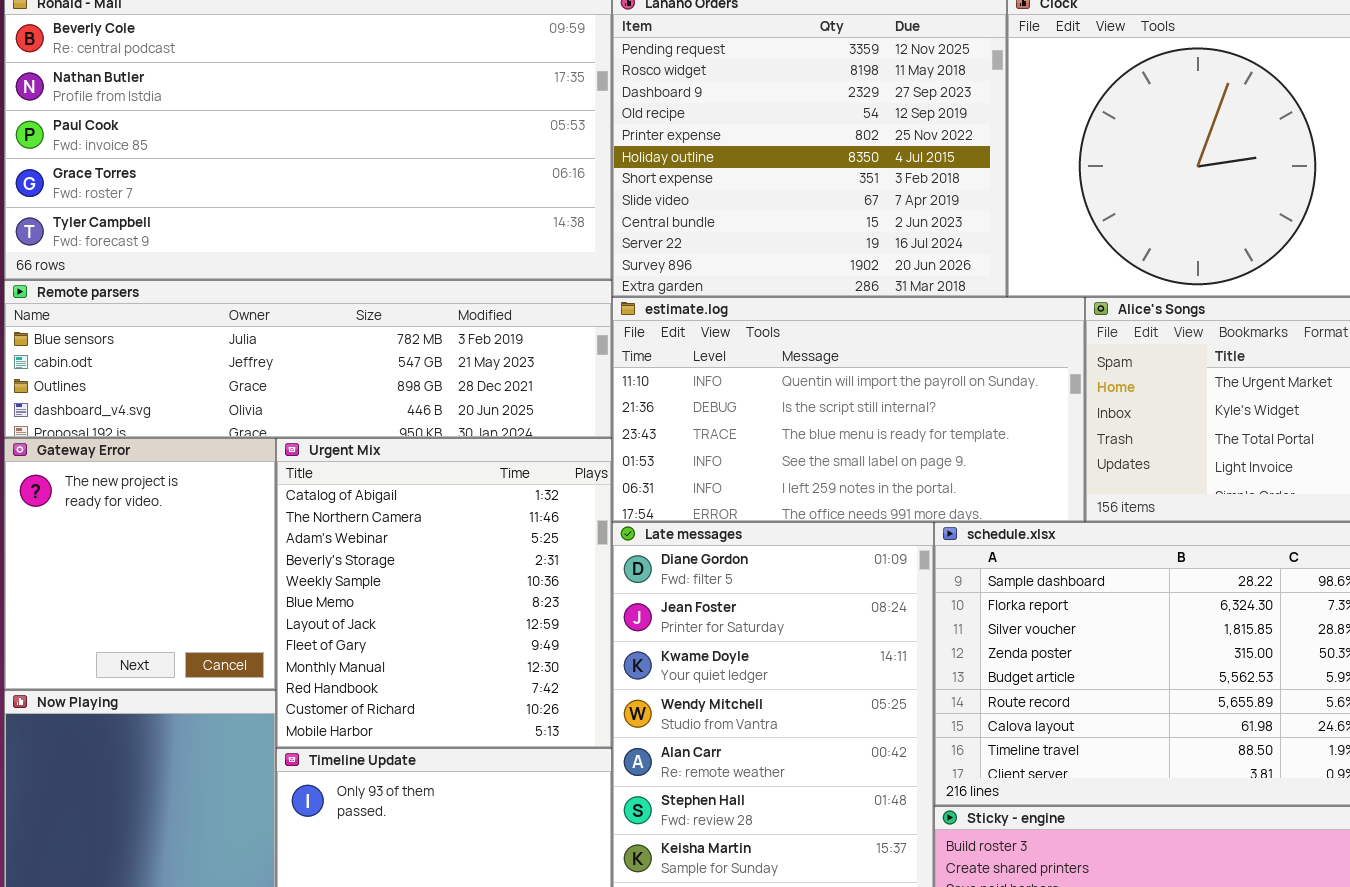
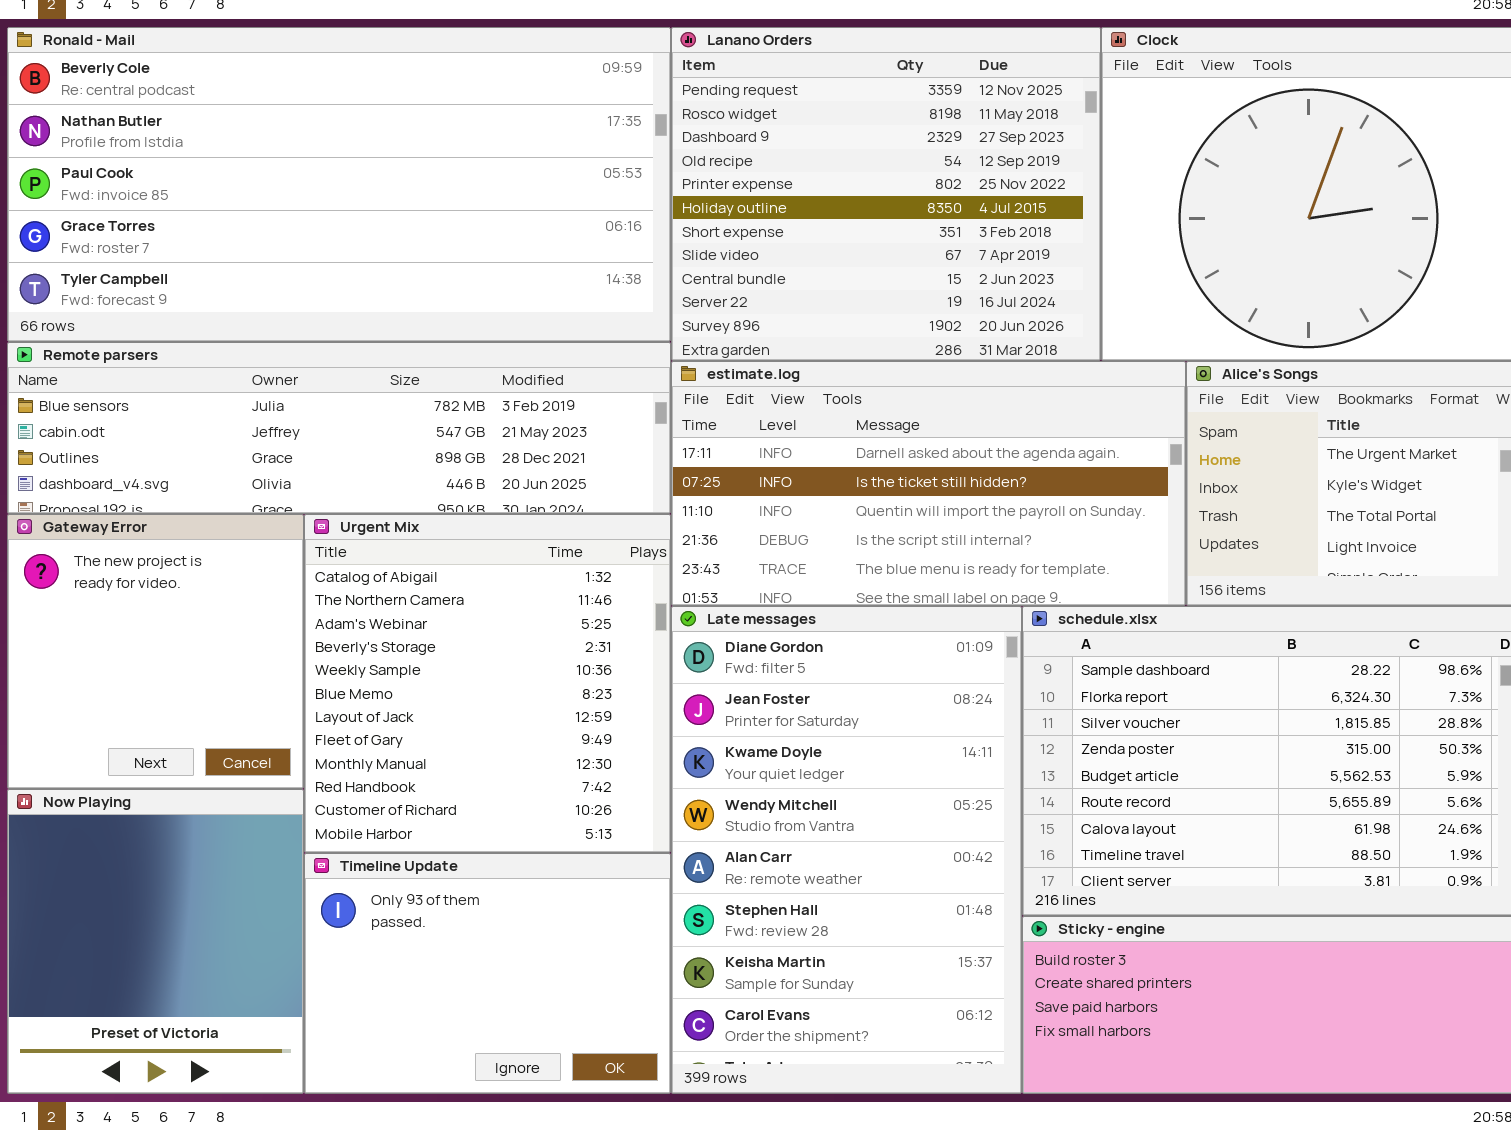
estimate.log: [612,297,1085,522] -> [671,361,1186,606], scrolled up 2 rows

